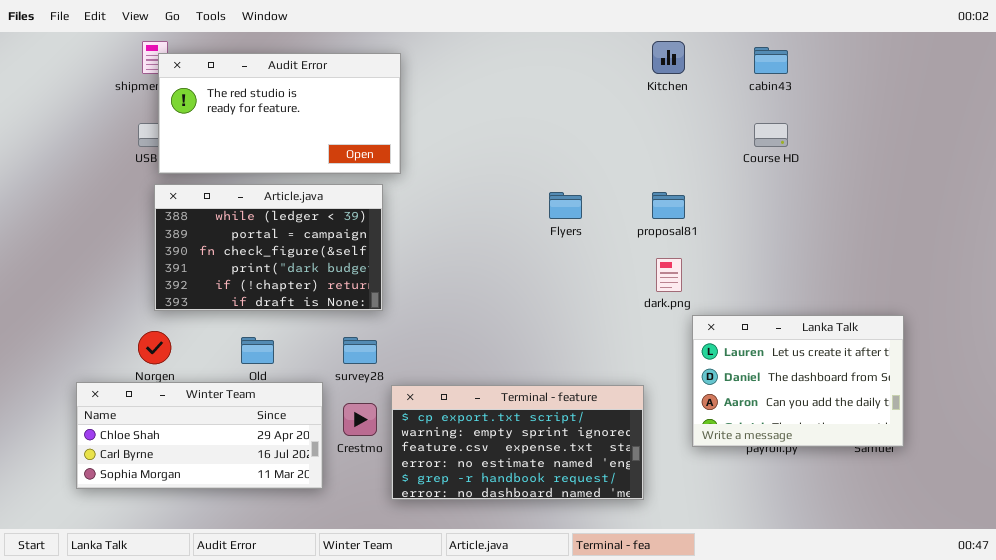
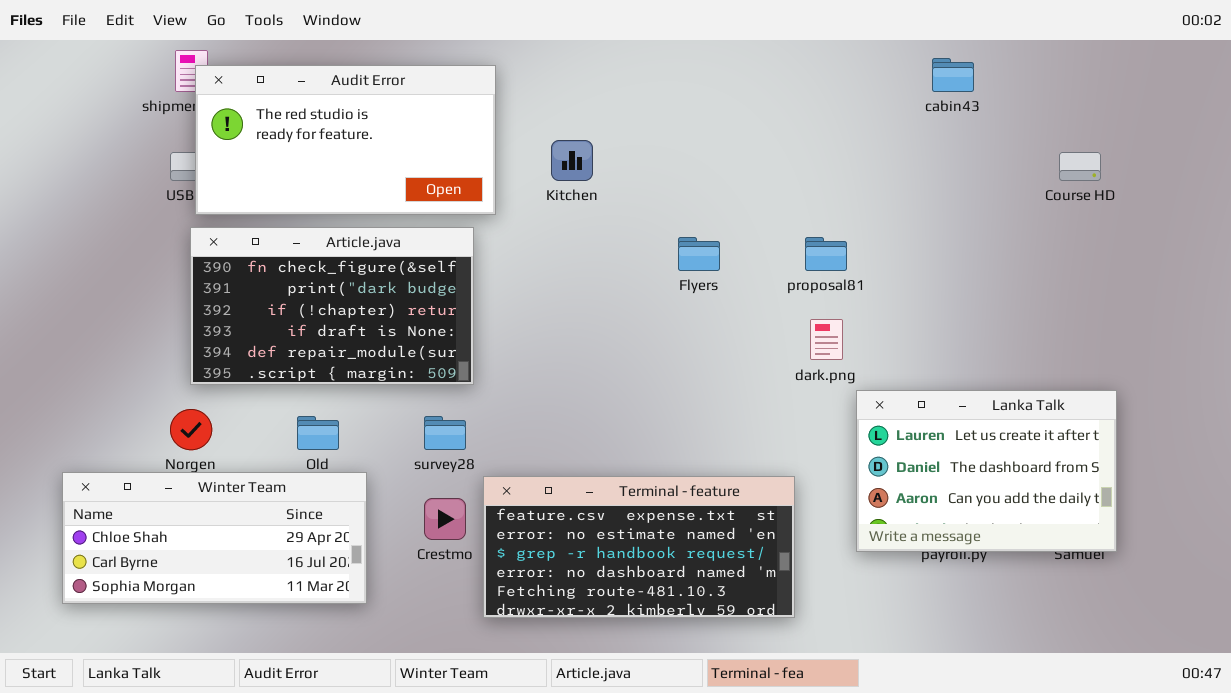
Kitchen: [652,41,685,74] -> [551,140,593,181], moved
Course HD: [754,123,788,147] -> [1059,152,1101,181], moved
Article.java: [154,184,383,311] -> [190,227,474,385], scrolled down 2 rows
Winter Team: [76,382,323,489] -> [62,472,367,604], moved
Terminal - feature: [391,385,644,500] -> [483,476,795,618], scrolled down 2 rows

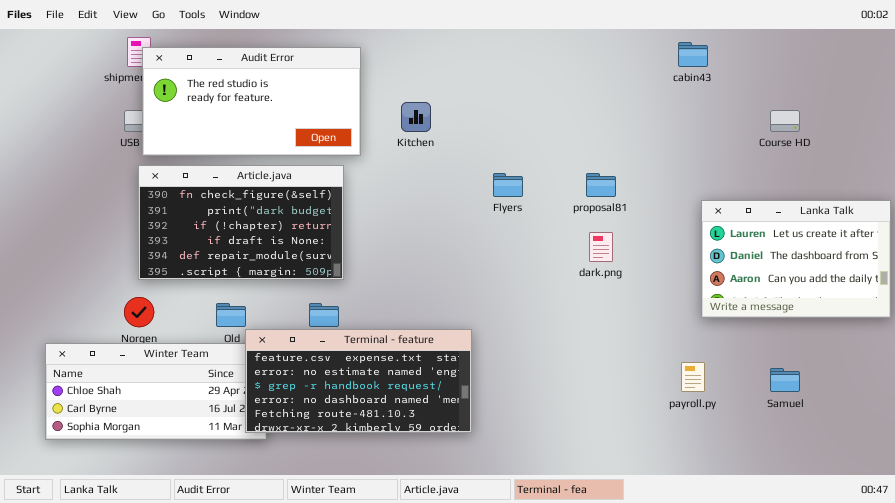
Lanka Talk: [856,390,1117,552] -> [701,200,891,318], moved
Terminal - feature: [483,476,795,618] -> [245,329,472,433], moved

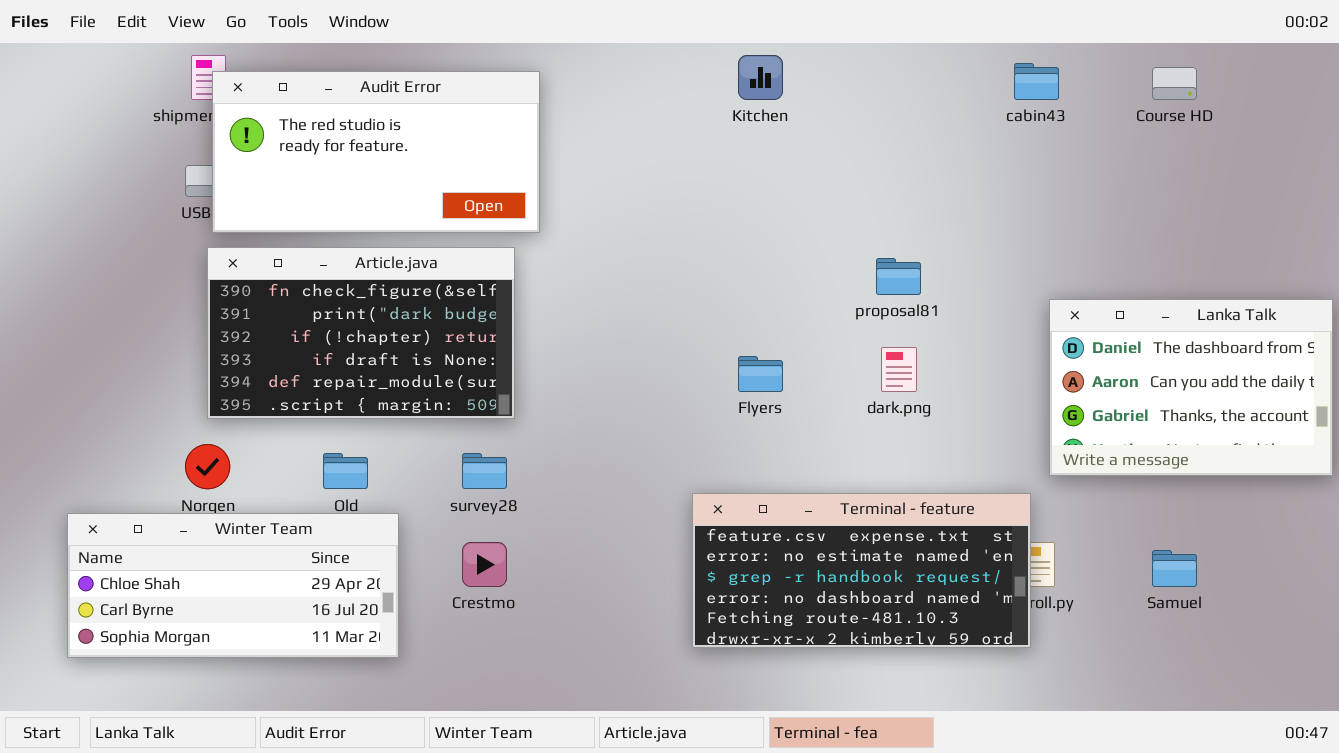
Kitchen: [401,102,431,132] -> [738,55,783,100], moved
Course HD: [770,110,800,132] -> [1152,67,1197,100], moved
Flyers: [493,173,523,197] -> [738,356,783,392], moved
Lanka Talk: [701,200,891,318] -> [1049,299,1333,476], scrolled down 1 row
Terminal - feature: [245,329,472,433] -> [692,493,1031,648], moved

